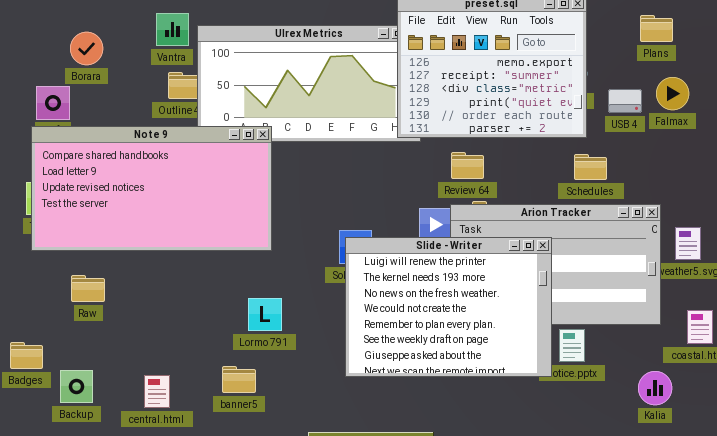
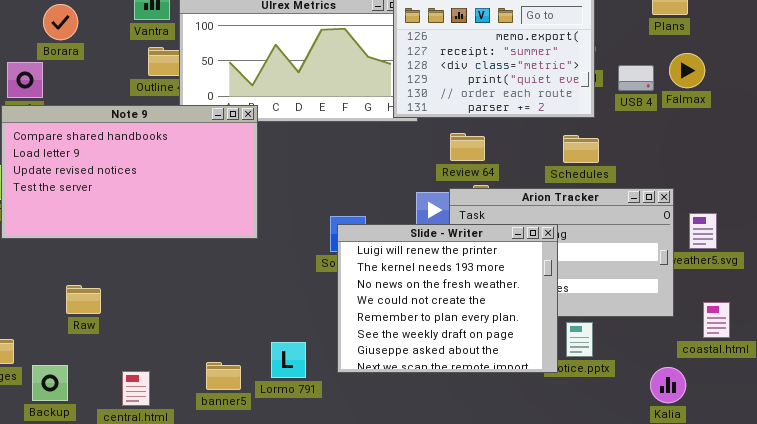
Schedules: [574,154,607,180] -> [563,135,599,163], moved
Raw: [71,275,105,302] -> [66,285,101,314], moved
Lormo 791: [248,298,282,331] -> [271,342,306,378], moved

